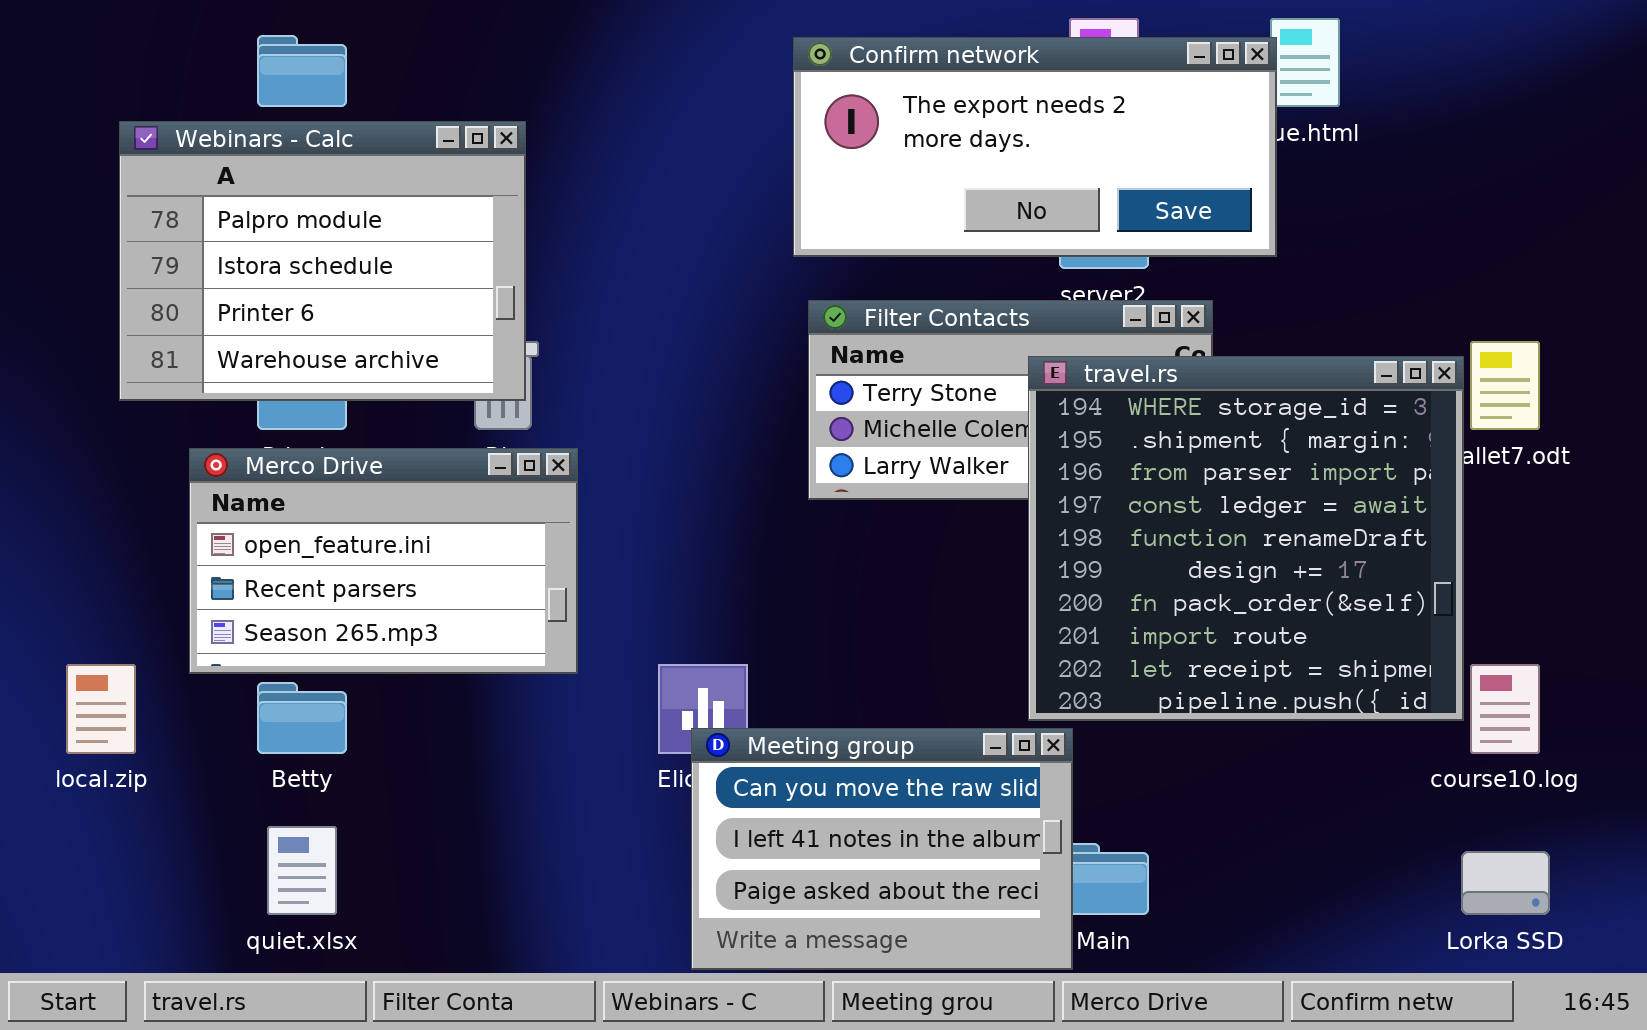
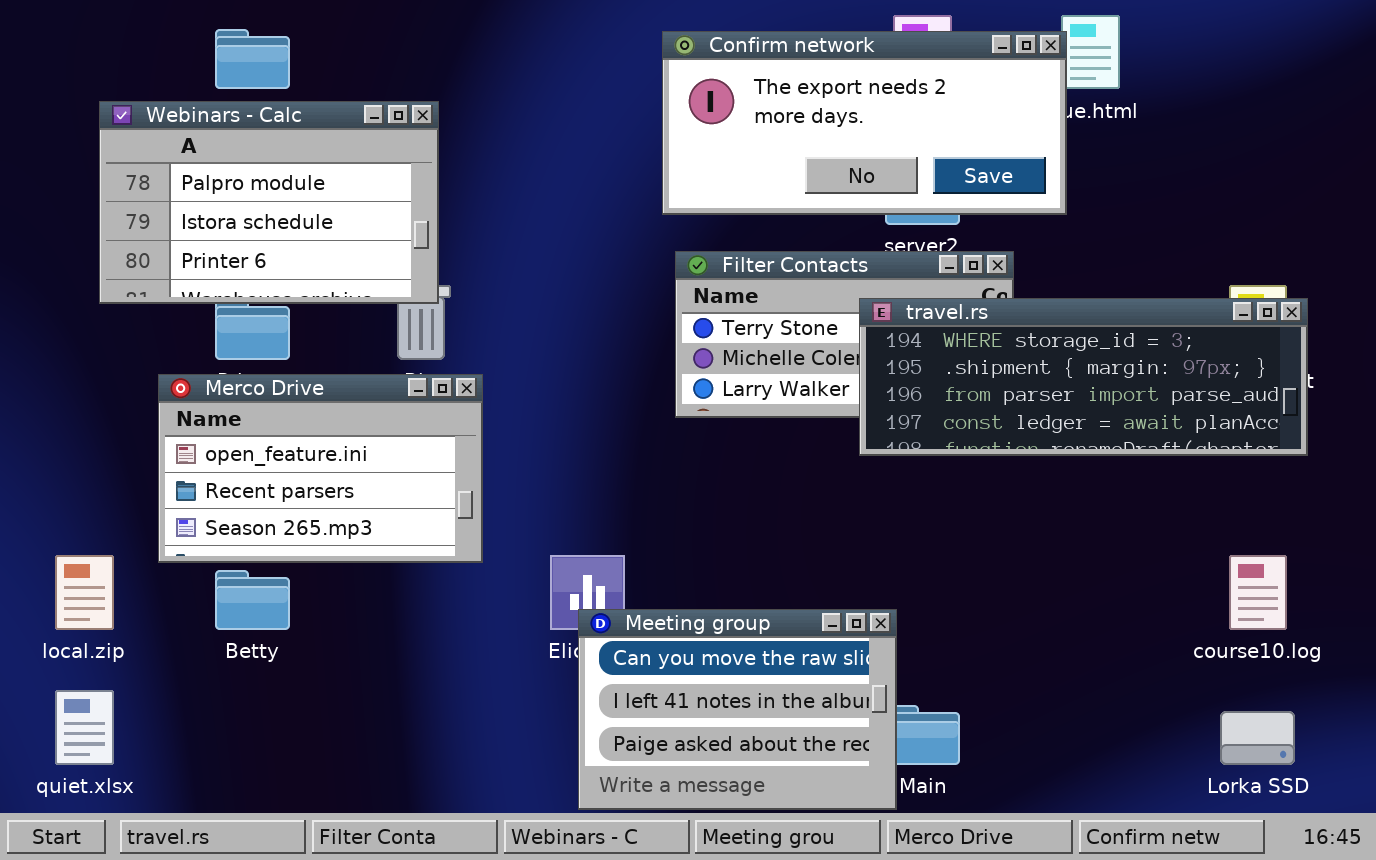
Webinars - Calc: [119,121,526,401] -> [99,101,439,304], resized
travel.rs: [1028,356,1464,721] -> [859,298,1308,456], resized
quiet.xlsx: [267,826,337,915] -> [55,690,114,765], moved

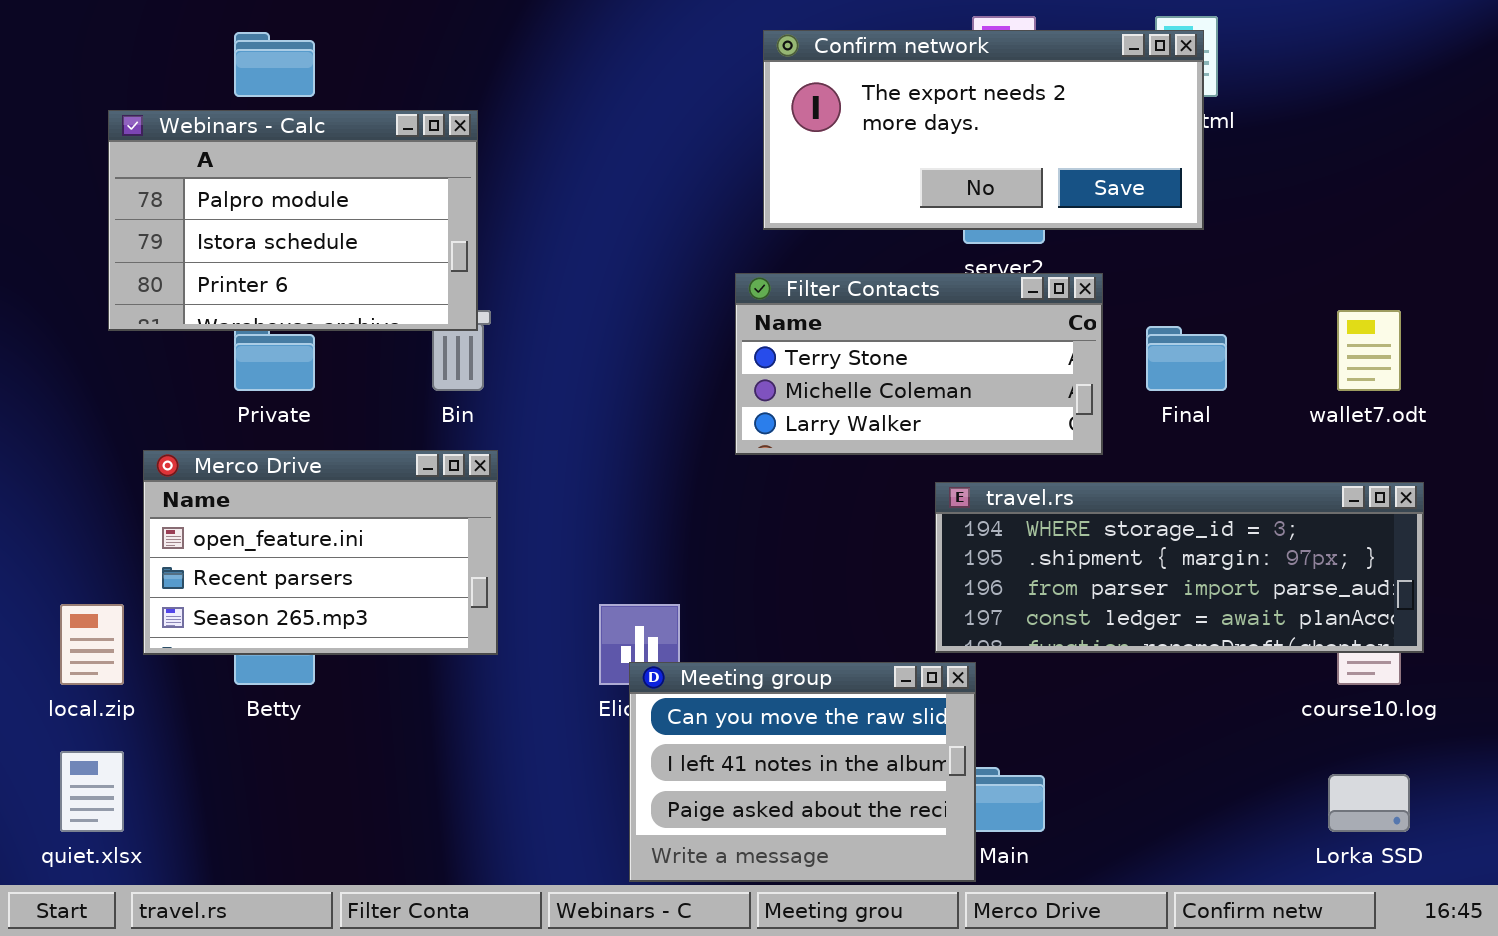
Confirm network: [662,31,1067,215] -> [763,30,1204,230], moved
travel.rs: [859,298,1308,456] -> [935,482,1424,653], moved
Merco Drive: [158,374,483,563] -> [143,450,498,655], moved

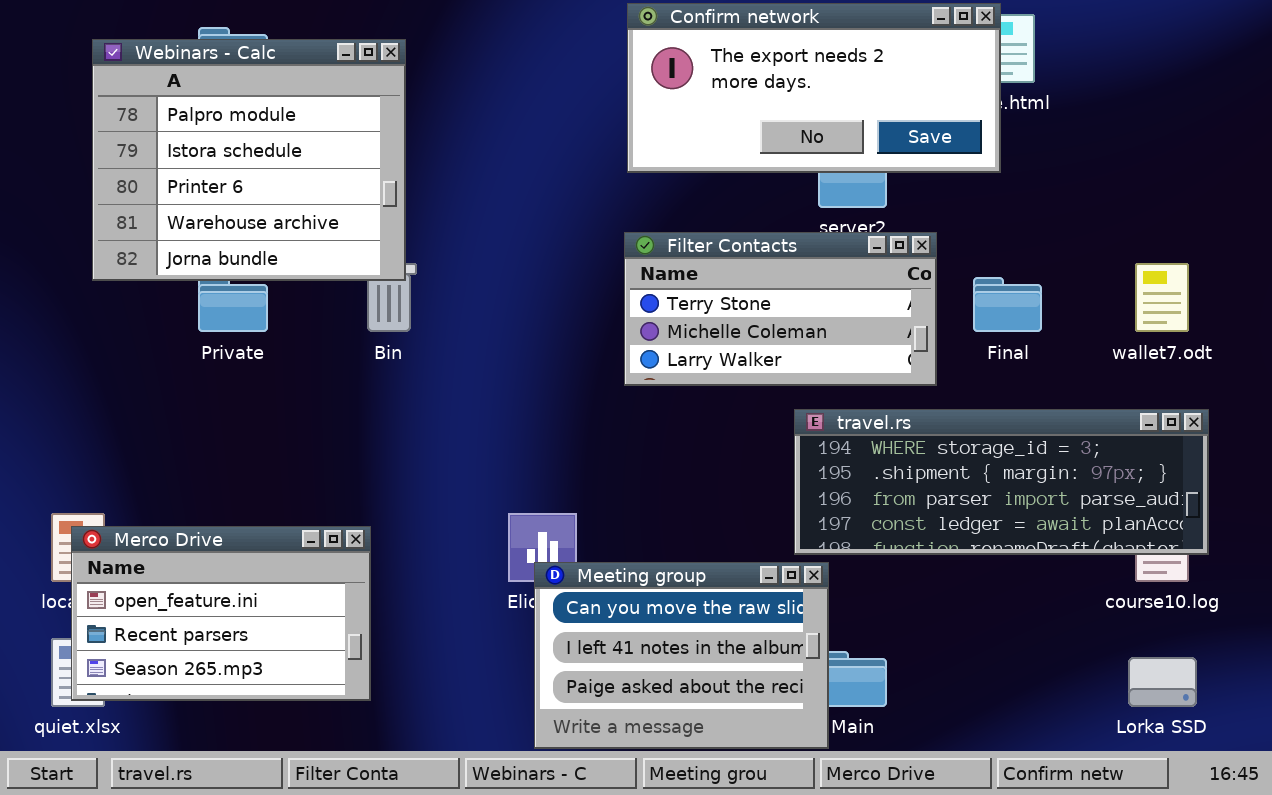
Confirm network: [763,30,1204,230] -> [627,3,1001,173], moved
Webinars - Calc: [108,110,478,331] -> [92,39,406,281], resized
Merco Drive: [143,450,498,655] -> [71,526,371,701], moved

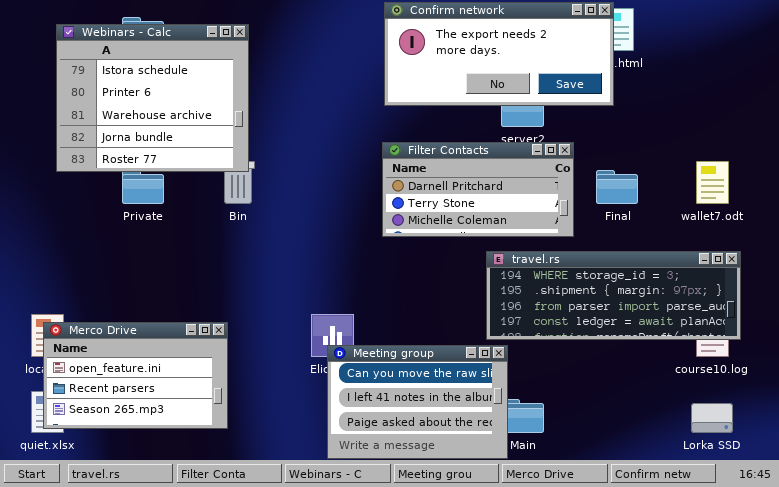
Webinars - Calc: [92,39,406,281] -> [56,24,249,172], scrolled down 1 row
Filter Contacts: [624,232,937,386] -> [382,142,574,237], scrolled up 1 row

